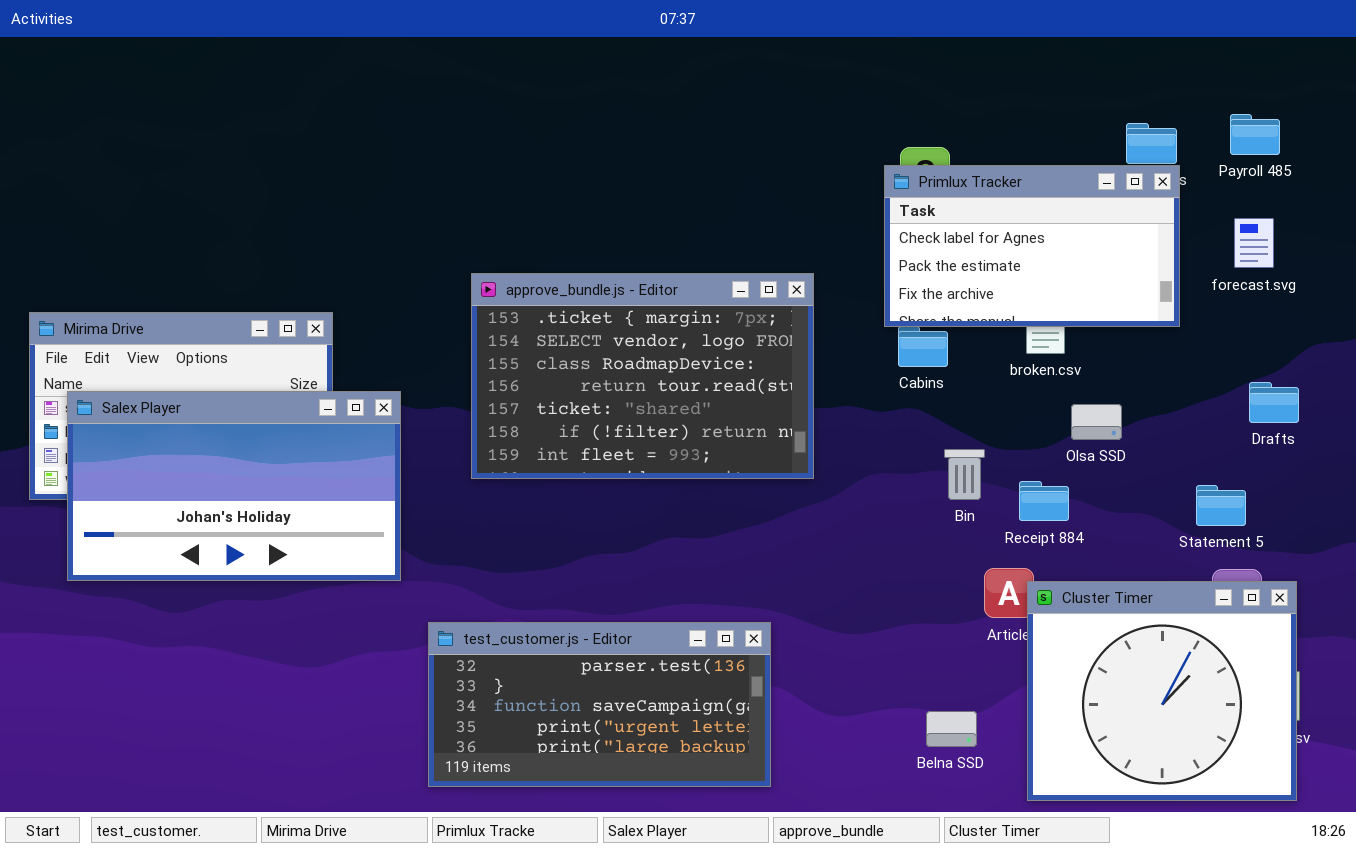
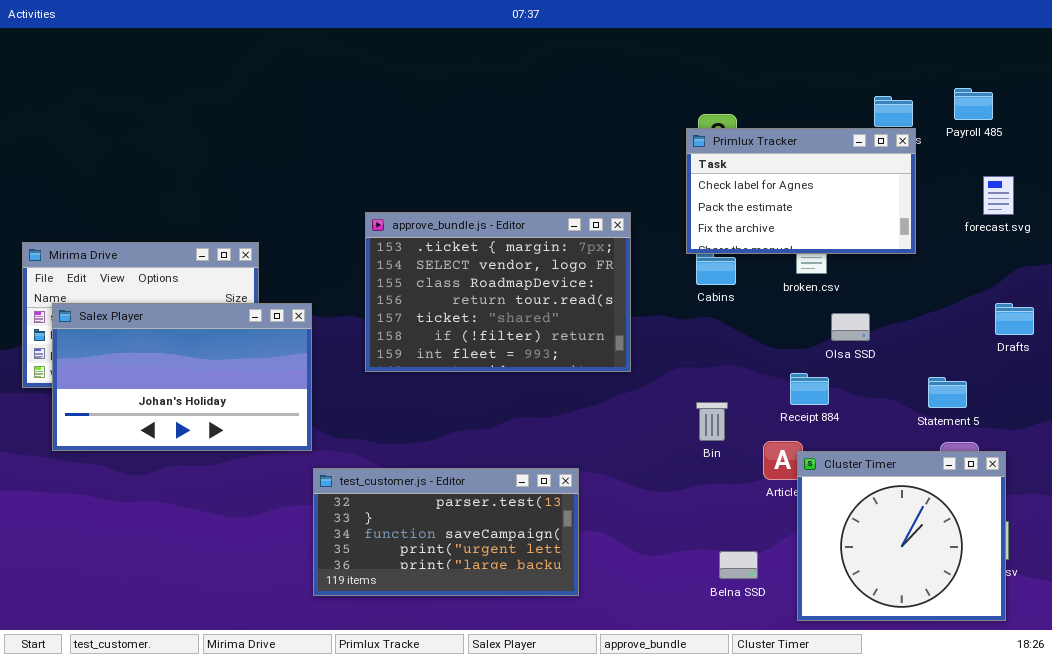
forecast.svg: [1234,218,1274,268] -> [983,176,1014,215], moved
Drafts: [1249,382,1299,423] -> [995,303,1034,335], moved
Bin: [944,449,985,500] -> [696,402,728,441], moved
test_customer.js - Editor: [428,622,771,787] -> [313,468,579,596], moved

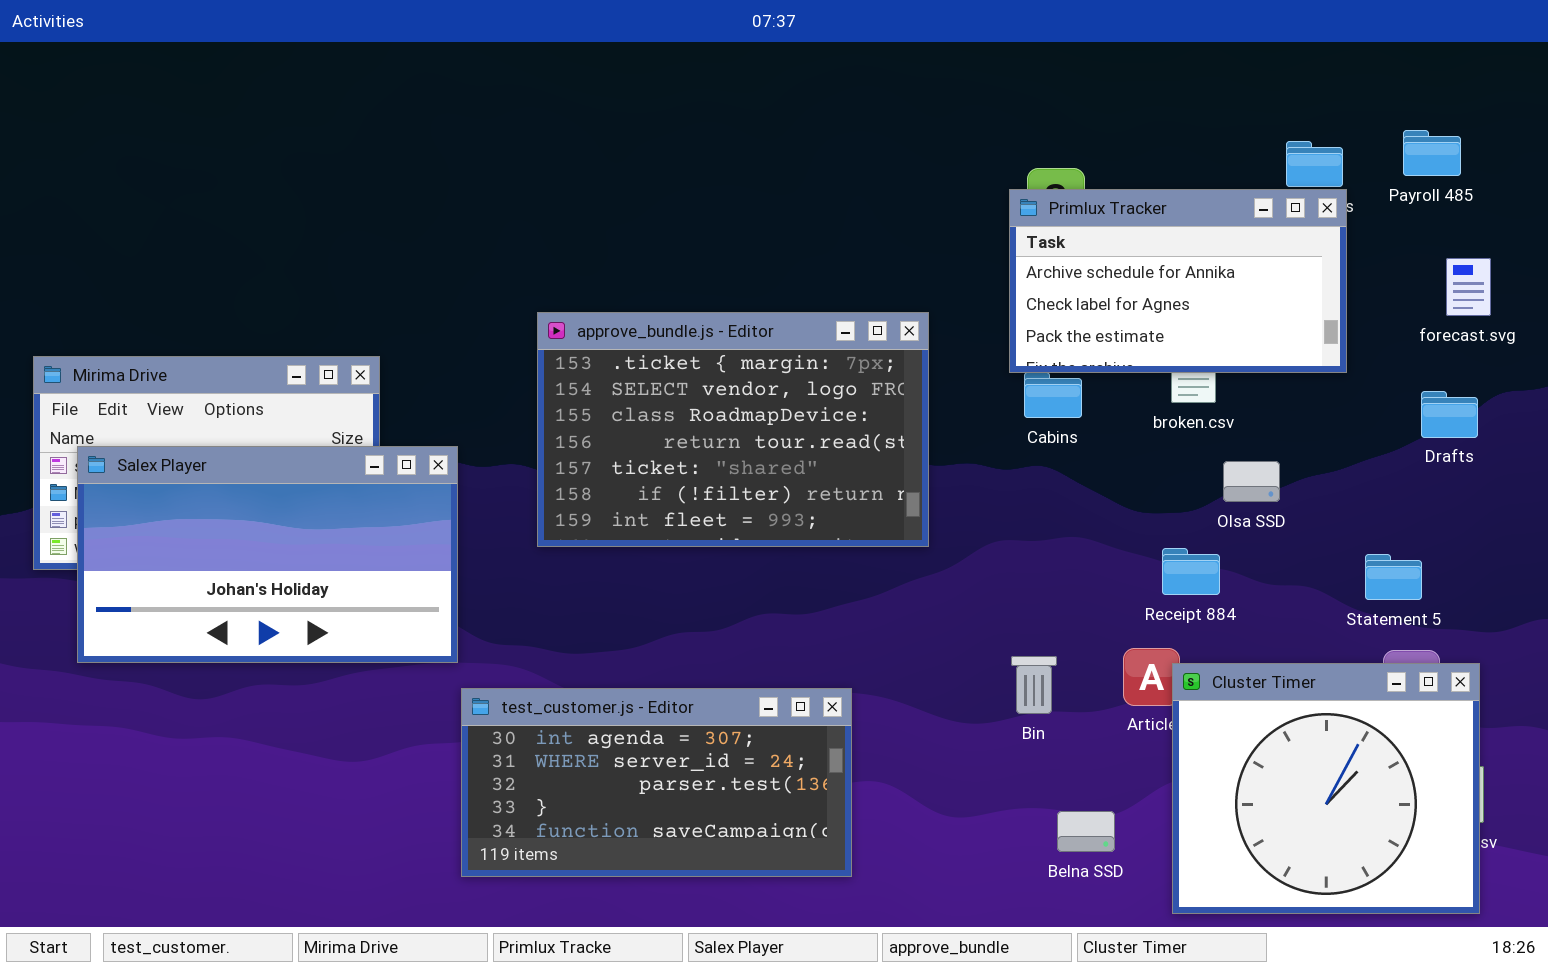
Primlux Tracker: [686,128,916,254] -> [1009,189,1347,373], scrolled up 1 row
Drafts: [995,303,1034,335] -> [1421,391,1478,438], moved
Bin: [696,402,728,441] -> [1011,656,1057,714], moved
test_customer.js - Editor: [313,468,579,596] -> [461,688,852,877], scrolled up 2 rows

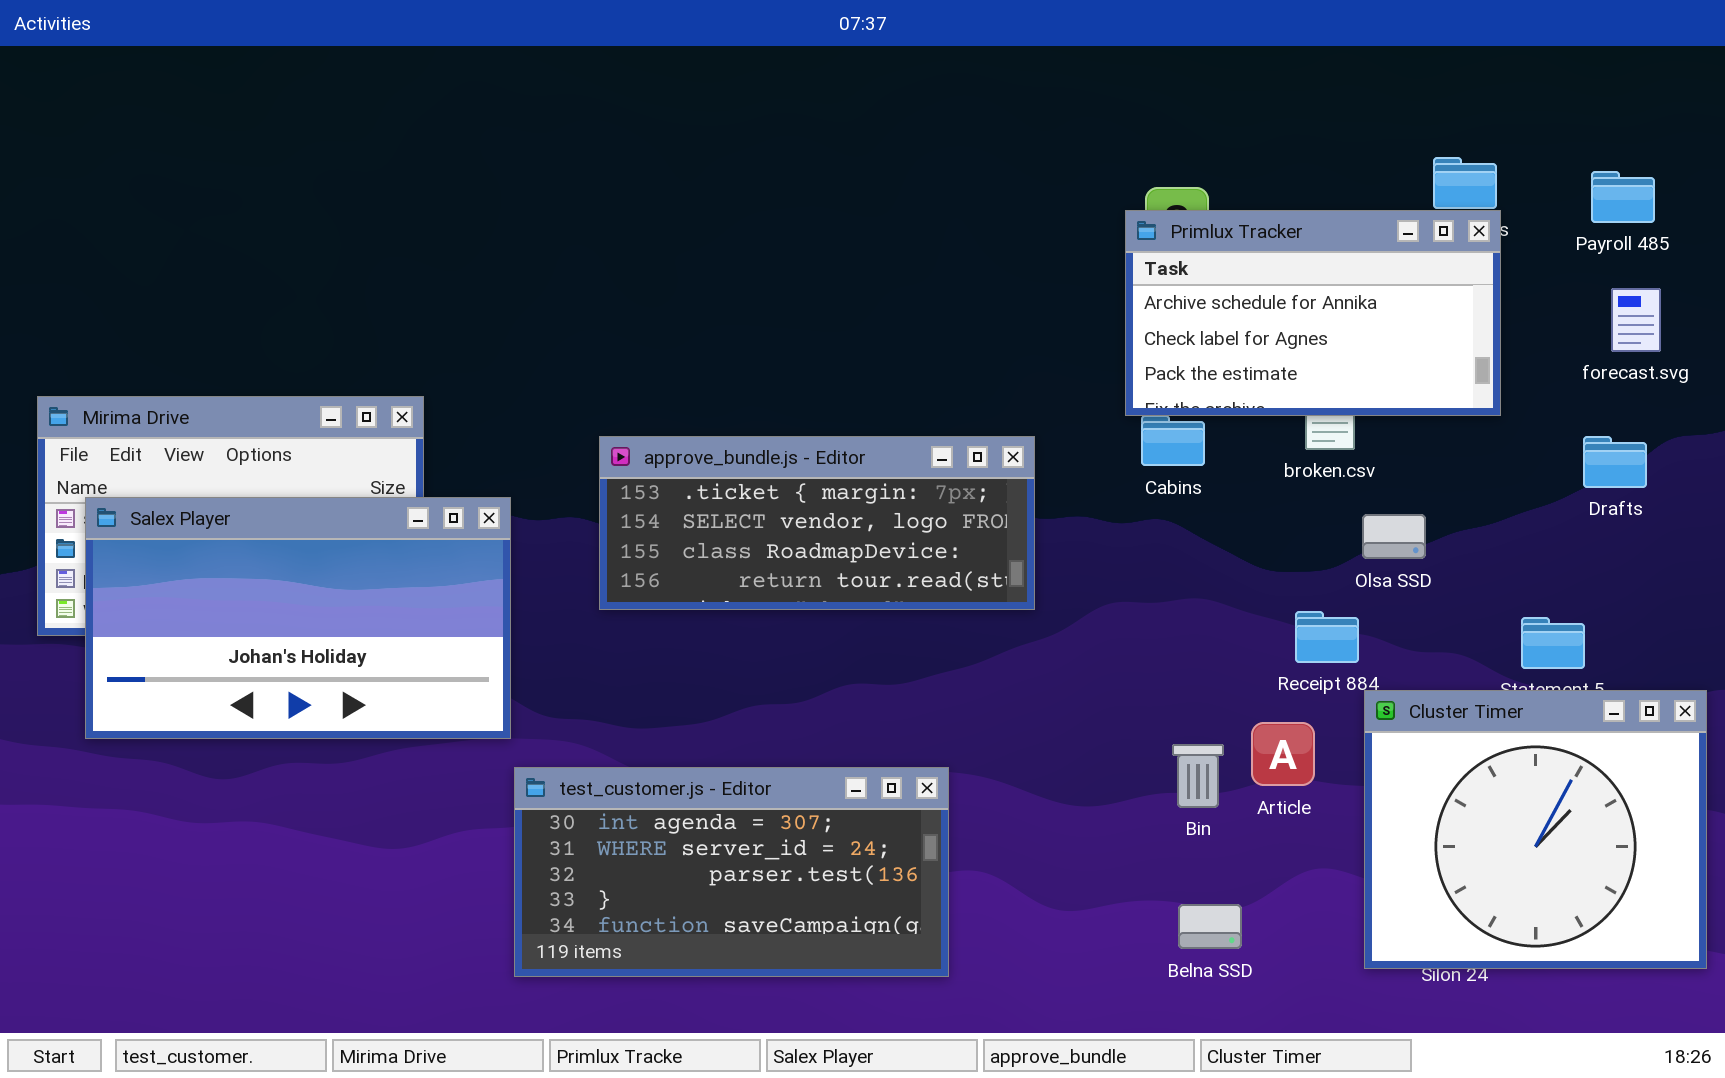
Payroll 485: [1403,130,1461,176] -> [1591,171,1655,223], moved
approve_bundle.js - Editor: [537,312,929,547] -> [599,436,1035,610], resized
Bin: [1011,656,1057,714] -> [1172,744,1224,808], moved
Cluster Timer: [1172,663,1480,914] -> [1364,690,1707,969], moved

